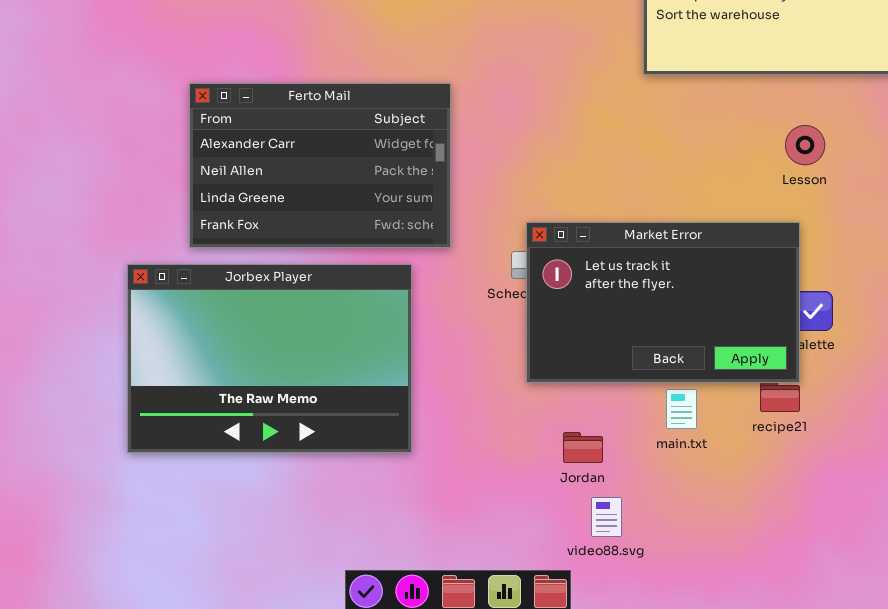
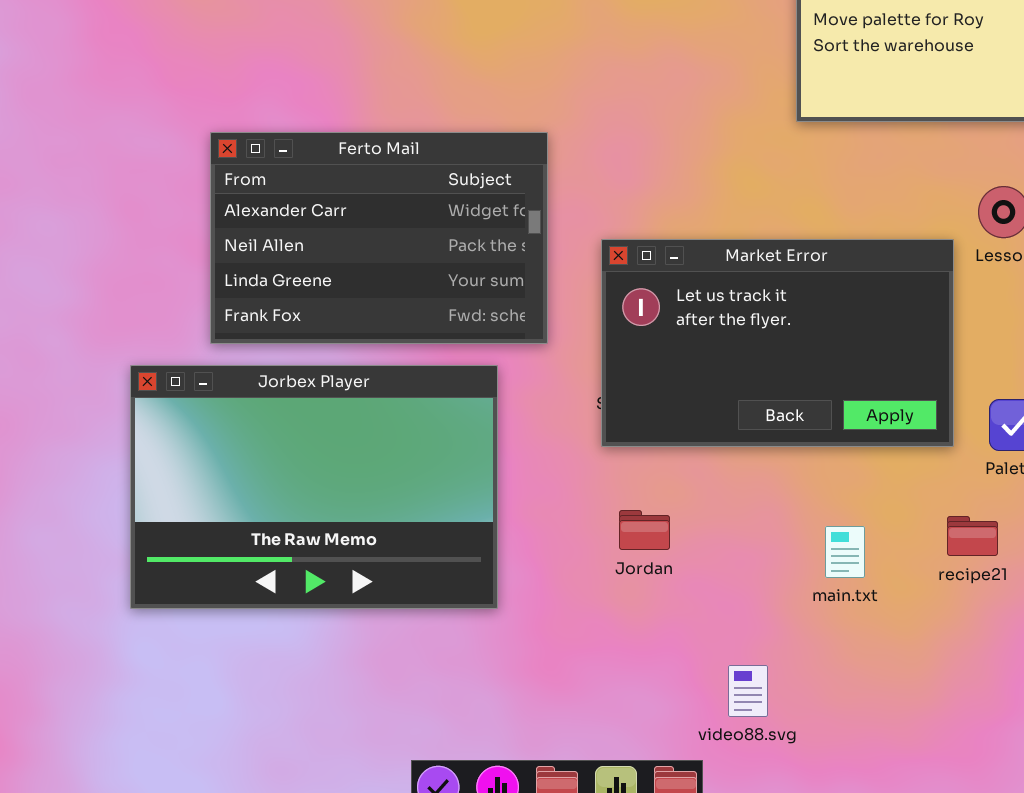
Market Error: [526,222,800,383] -> [601,239,954,447], moved
Jordan: [563,432,603,463] -> [619,510,670,550], moved

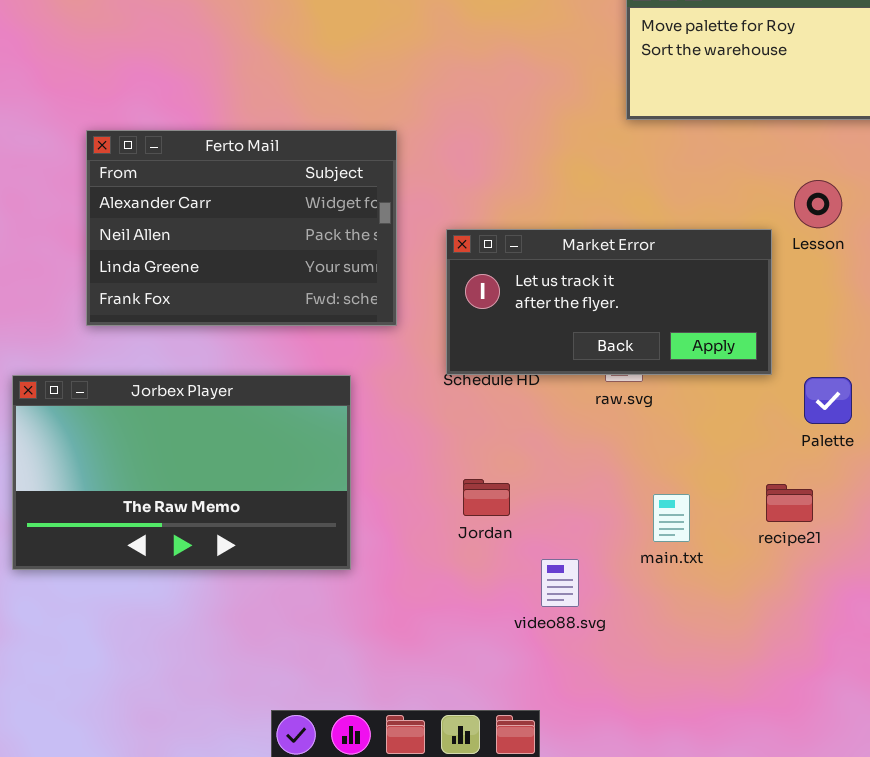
Market Error: [601,239,954,447] -> [446,229,772,375], resized
Jorbex Player: [130,365,498,609] -> [12,375,351,570], resized
video88.svg: [728,665,768,717] -> [541,559,579,607], moved

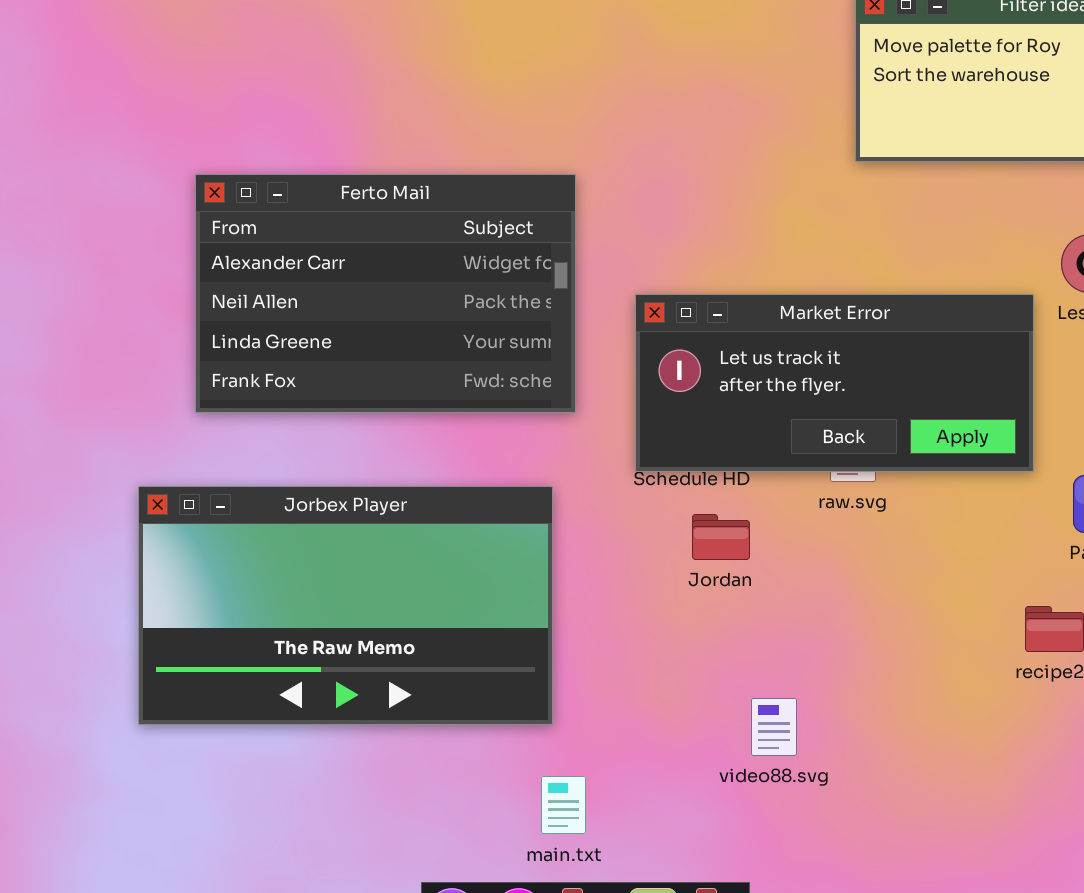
Jorbex Player: [12,375,351,570] -> [138,486,553,725], moved
Jordan: [463,479,510,516] -> [692,514,750,560], moved
main.txt: [653,494,690,542] -> [541,776,586,834], moved

